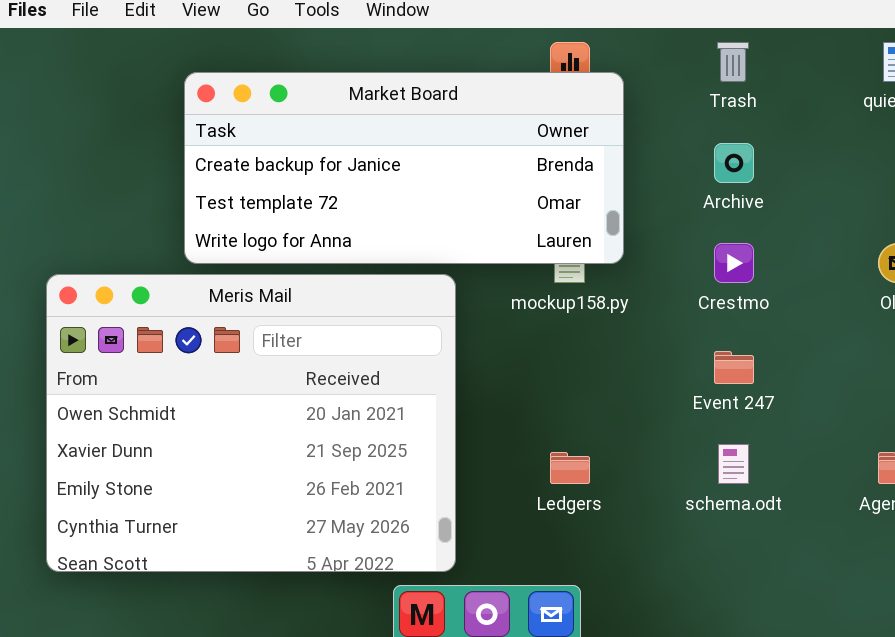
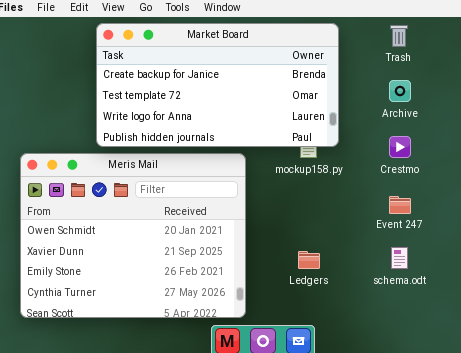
Market Board: [184,72,624,264] -> [96,23,339,147], resized

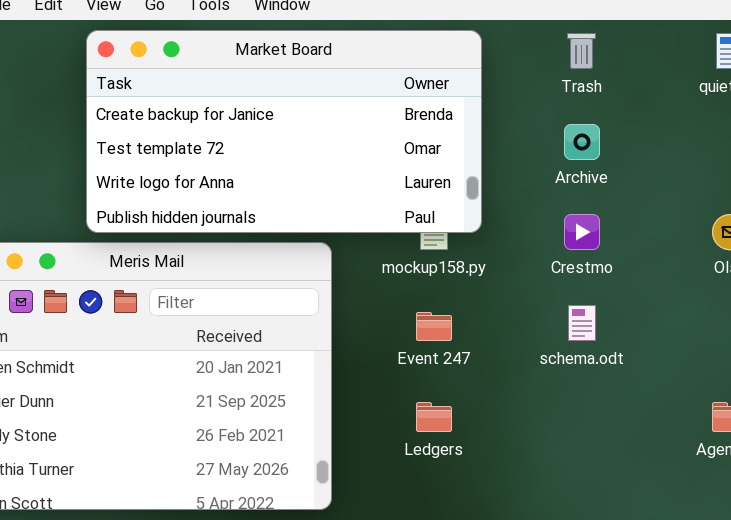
Event 247: [389,196,411,214] -> [416,312,452,341], moved
schema.odt: [391,247,408,269] -> [568,305,596,341], moved

